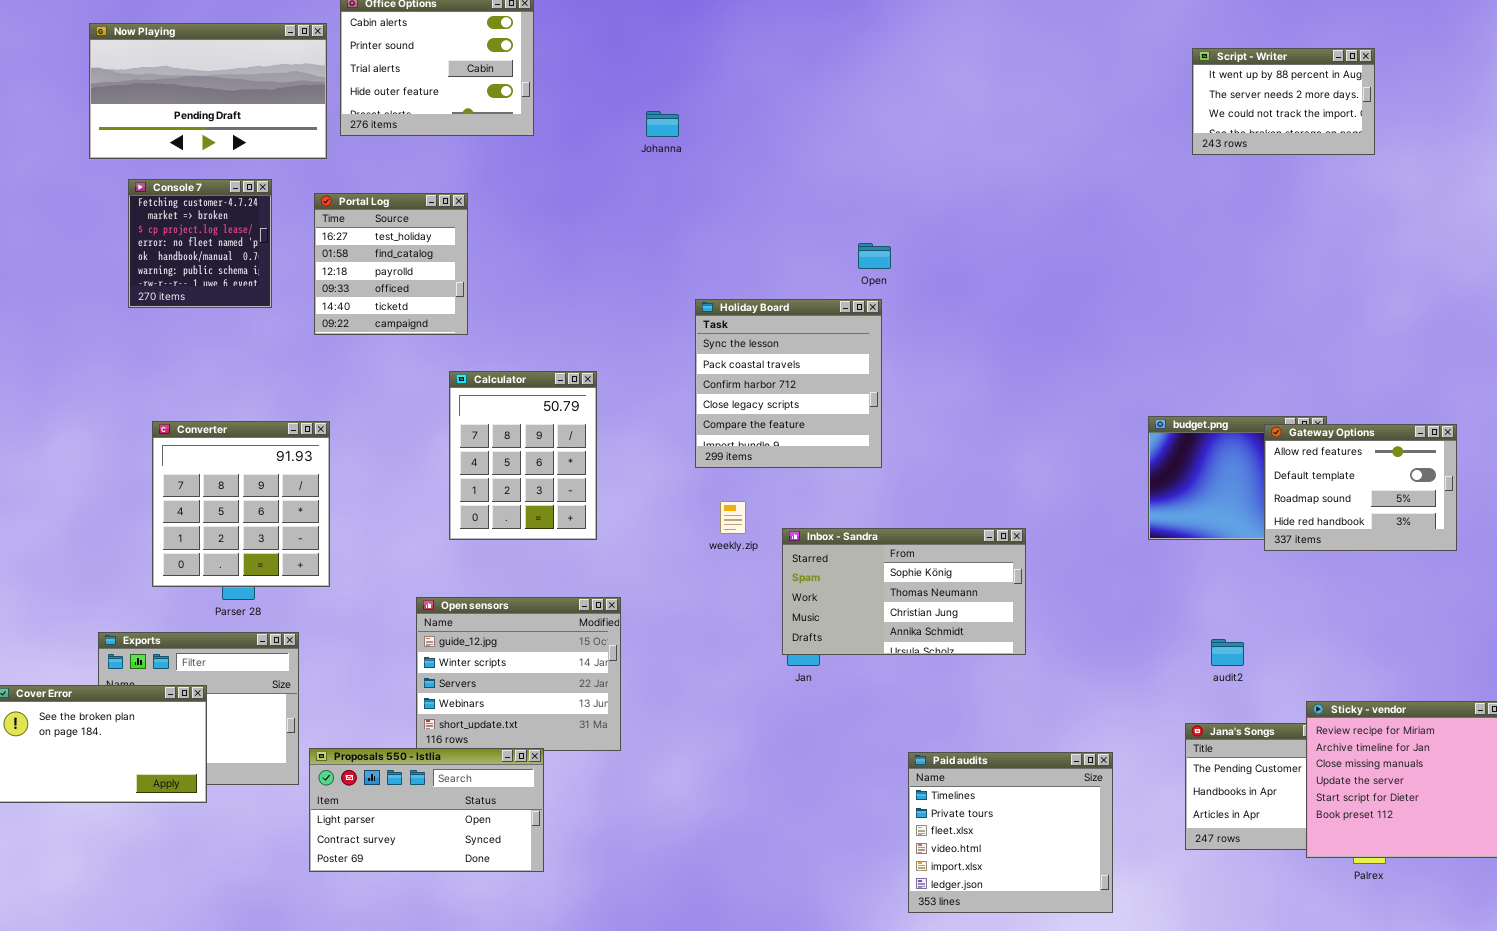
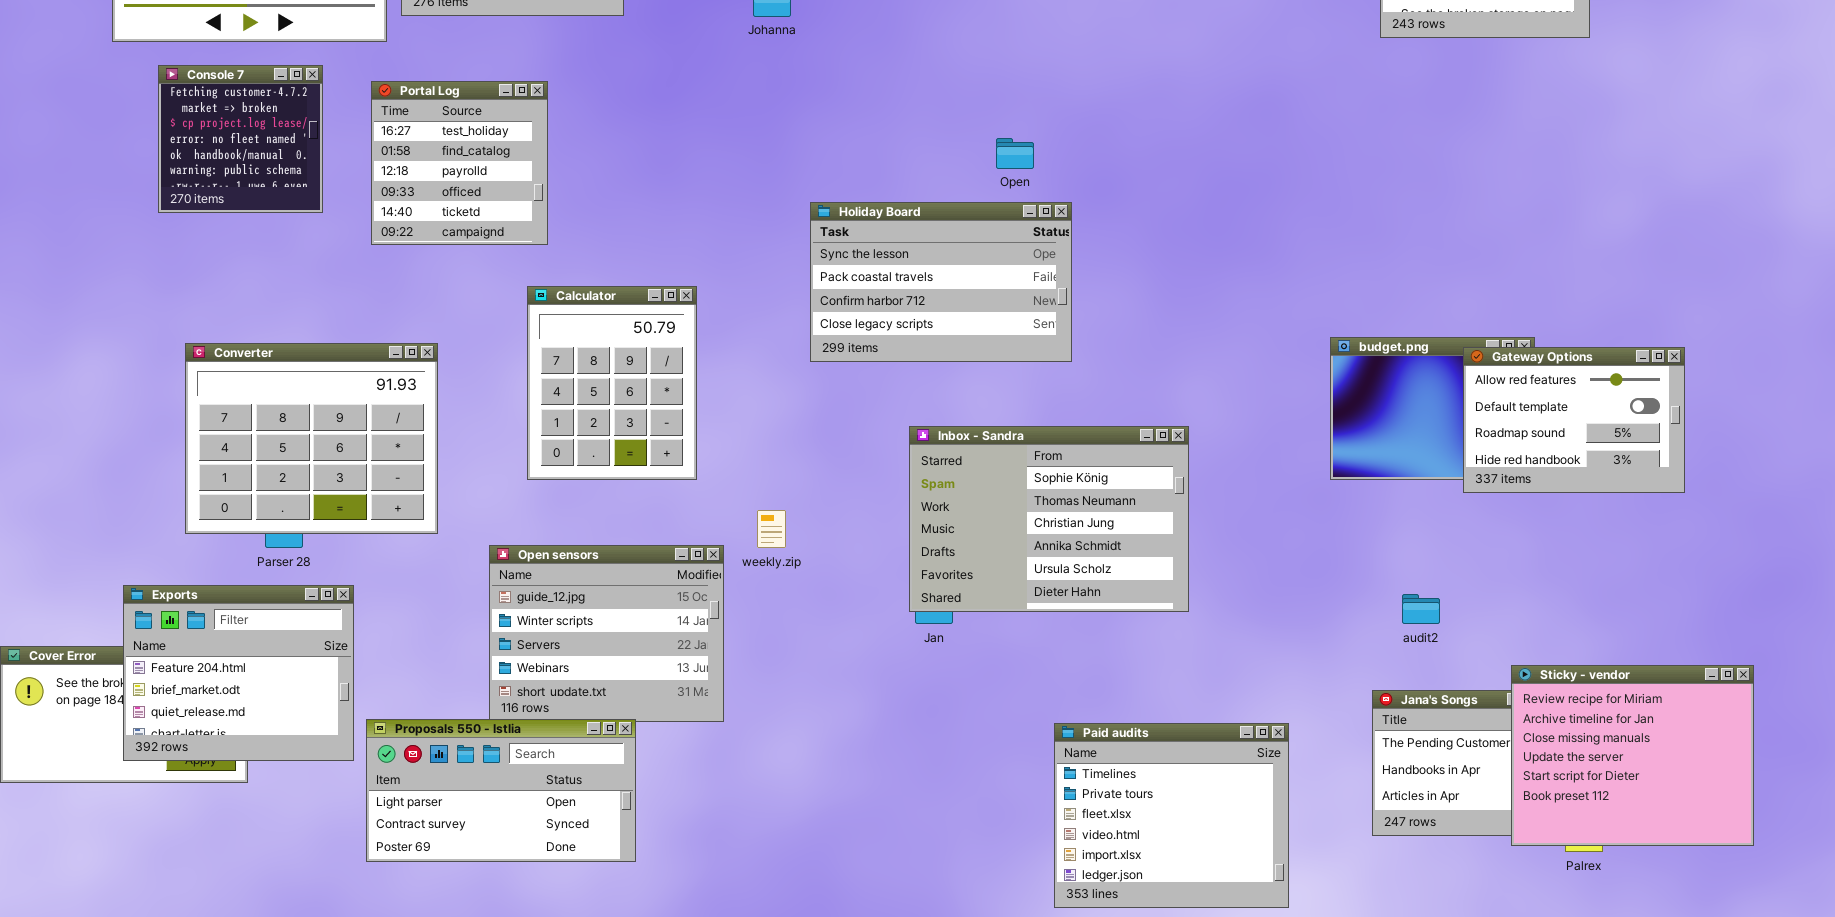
Holiday Board: [695,299,882,468] -> [810,202,1072,362], resized
Converter: [152,421,330,587] -> [185,343,438,534], resized
weekly.zip: [720,501,746,534] -> [757,510,786,548], moved
Inbox - Sandra: [782,528,1026,655] -> [909,426,1189,612], resized
Exports: [98,632,299,785] -> [123,585,354,761], raised

